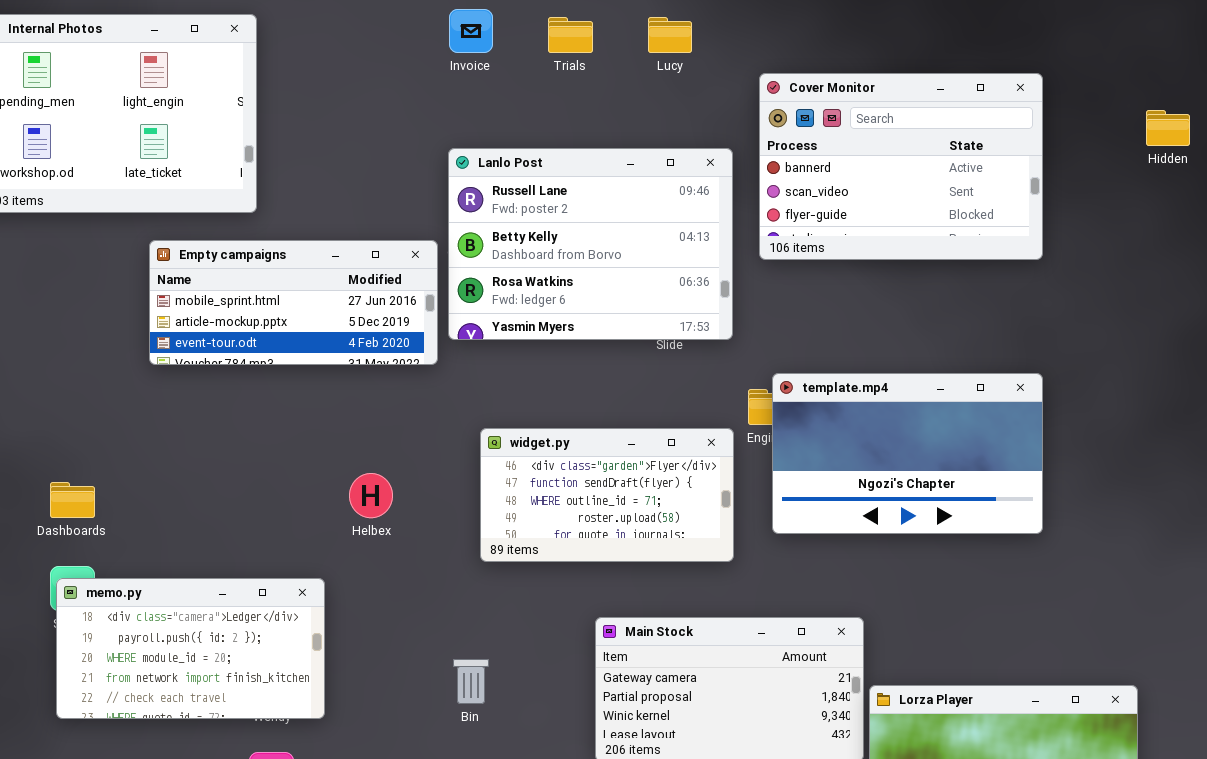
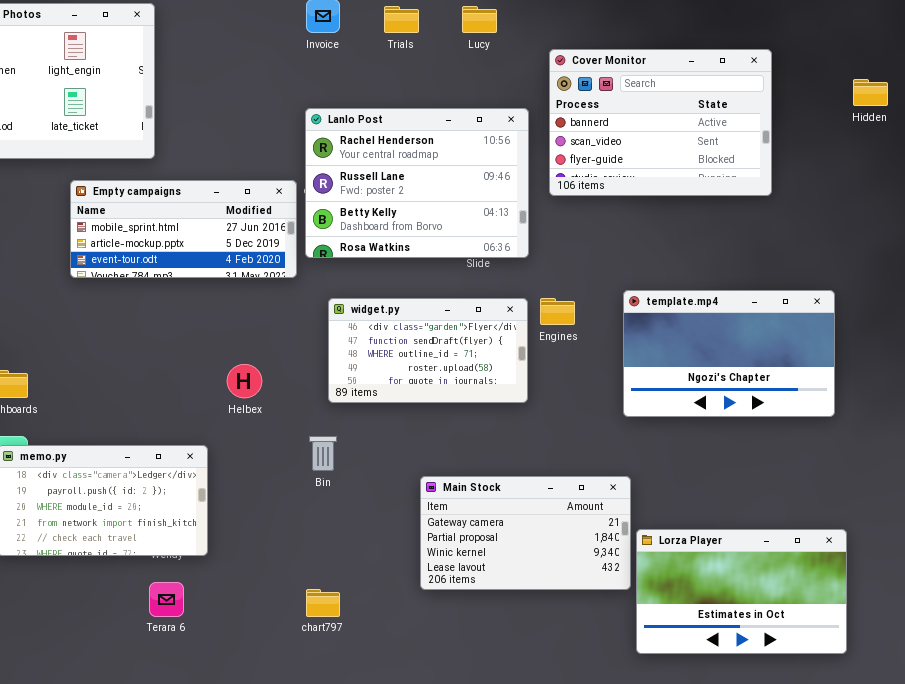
Lanlo Post: [448,148,733,340] -> [305,108,529,258], scrolled up 1 row
template.mp4: [772,373,1043,534] -> [623,290,835,417], moved
widget.py: [480,428,734,562] -> [328,298,528,403], moved
Bin: [453,659,489,704] -> [309,436,337,471], moved

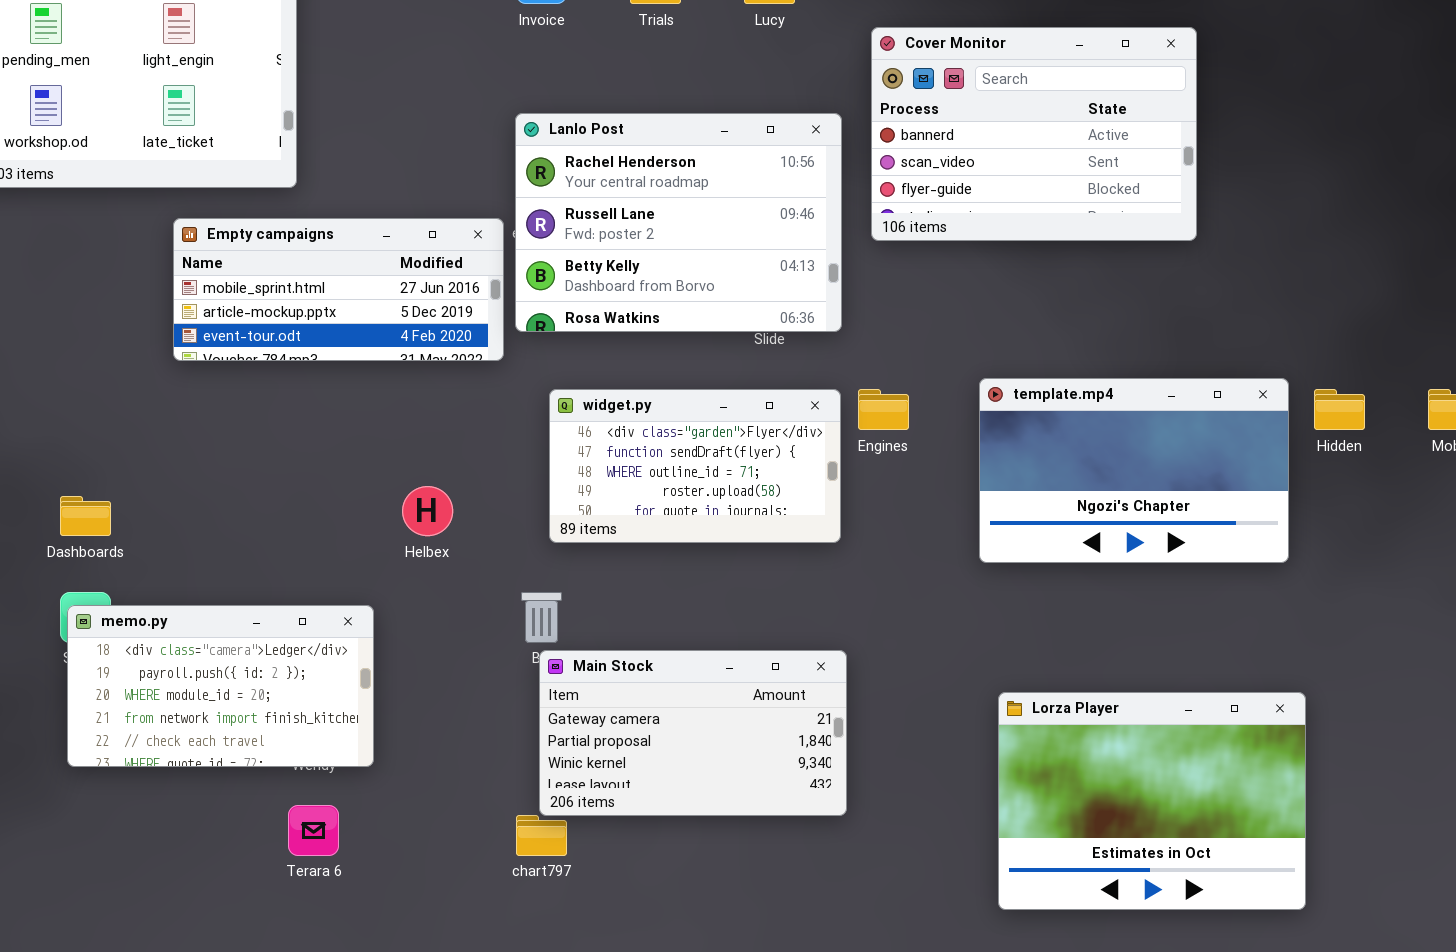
Hidden: [853,79,888,106] -> [1314,389,1365,430], moved
Main Stock: [420,476,631,590] -> [539,650,847,816], moved
Lorza Player: [636,529,847,654] -> [998,692,1306,910], resized

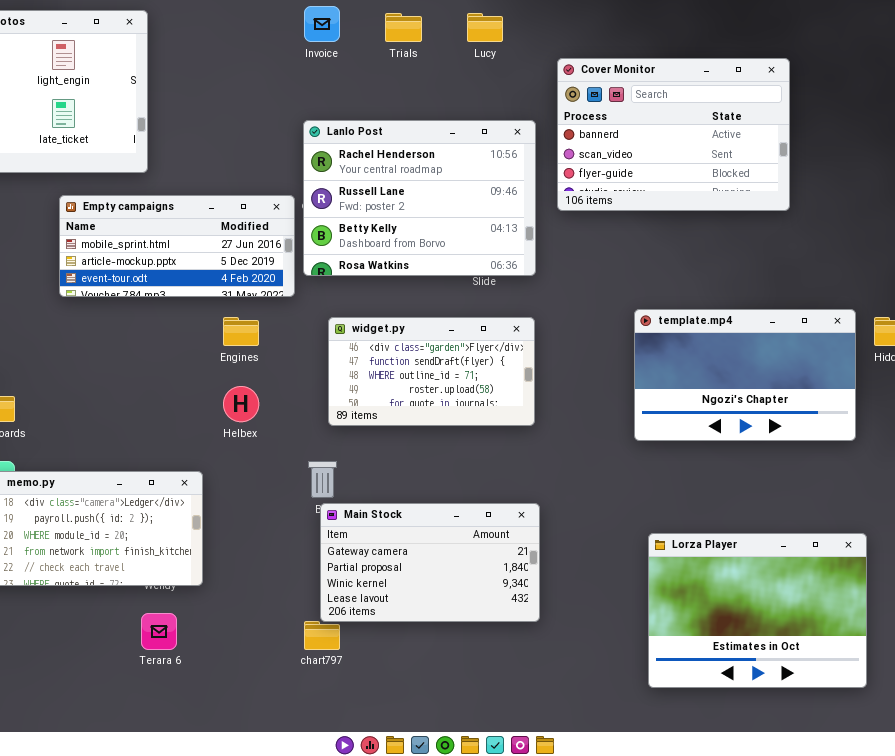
Engines: [858,389,909,430] -> [223,317,259,346], moved

